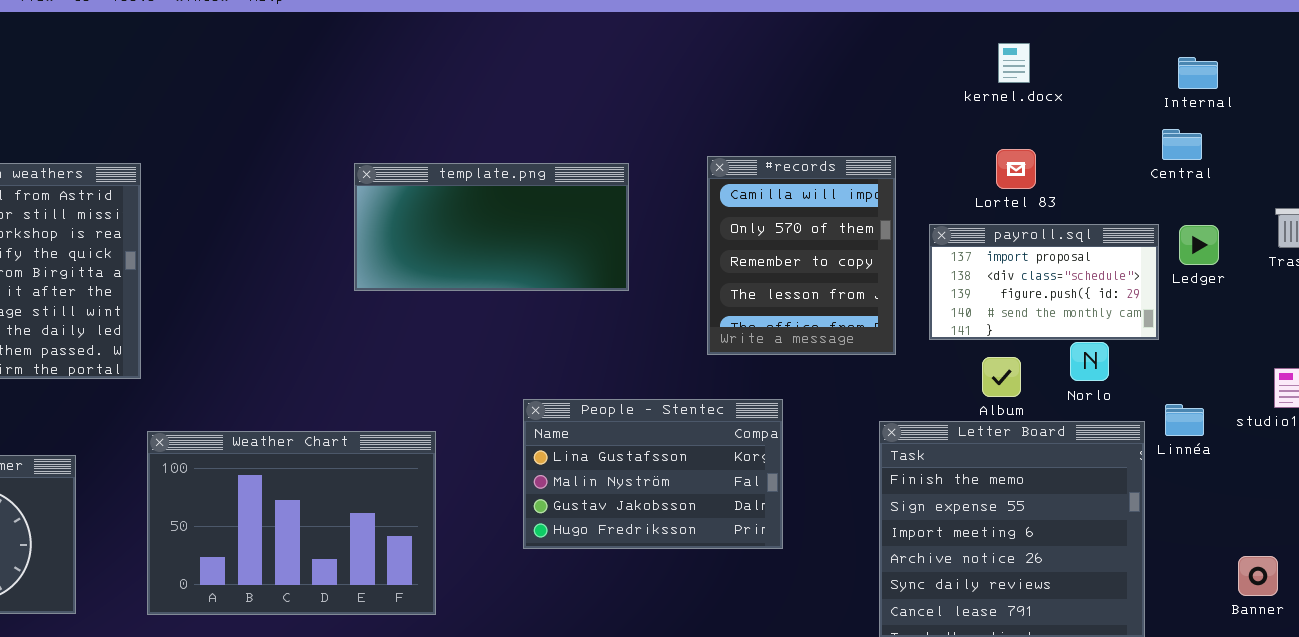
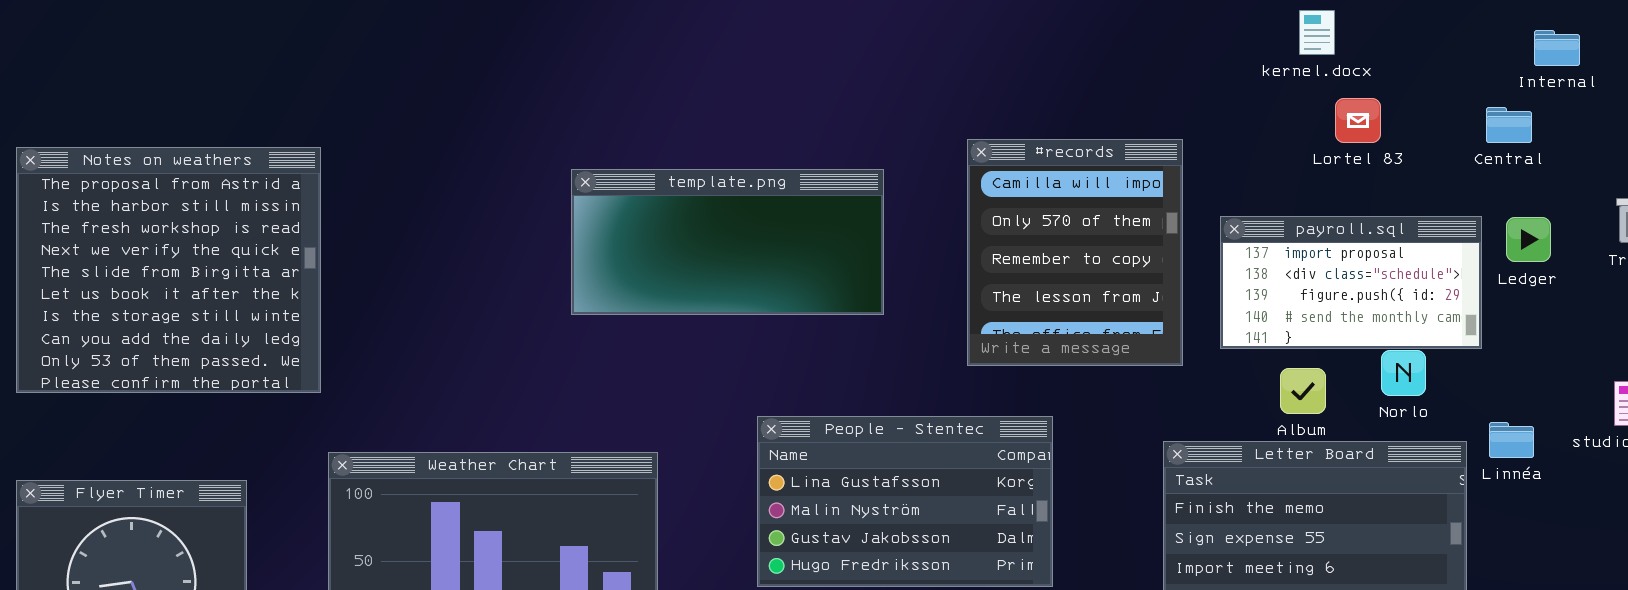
Internal: [1178,57,1218,89] -> [1534,30,1580,66], moved
Lortel 83: [996,149,1036,189] -> [1335,98,1381,143], moved
template.png: [354,163,629,291] -> [571,169,884,315], moved

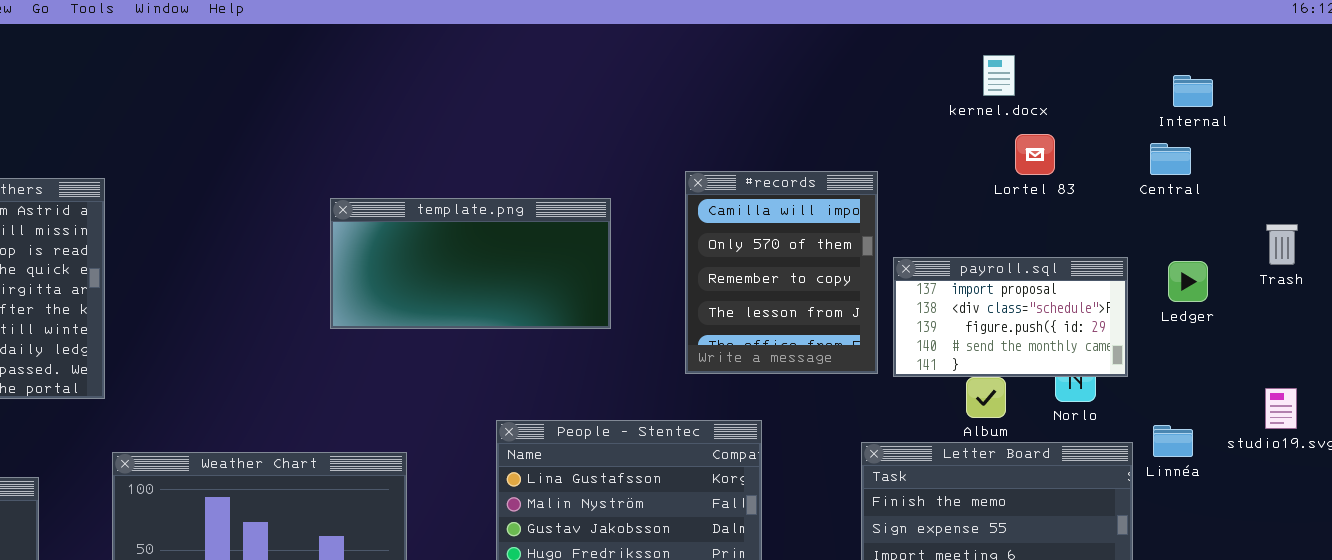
Internal: [1534,30,1580,66] -> [1173,75,1213,107], moved
payroll.sql: [1220,216,1482,349] -> [893,257,1128,377], moved
Ledger: [1506,217,1551,262] -> [1168,261,1208,302], moved

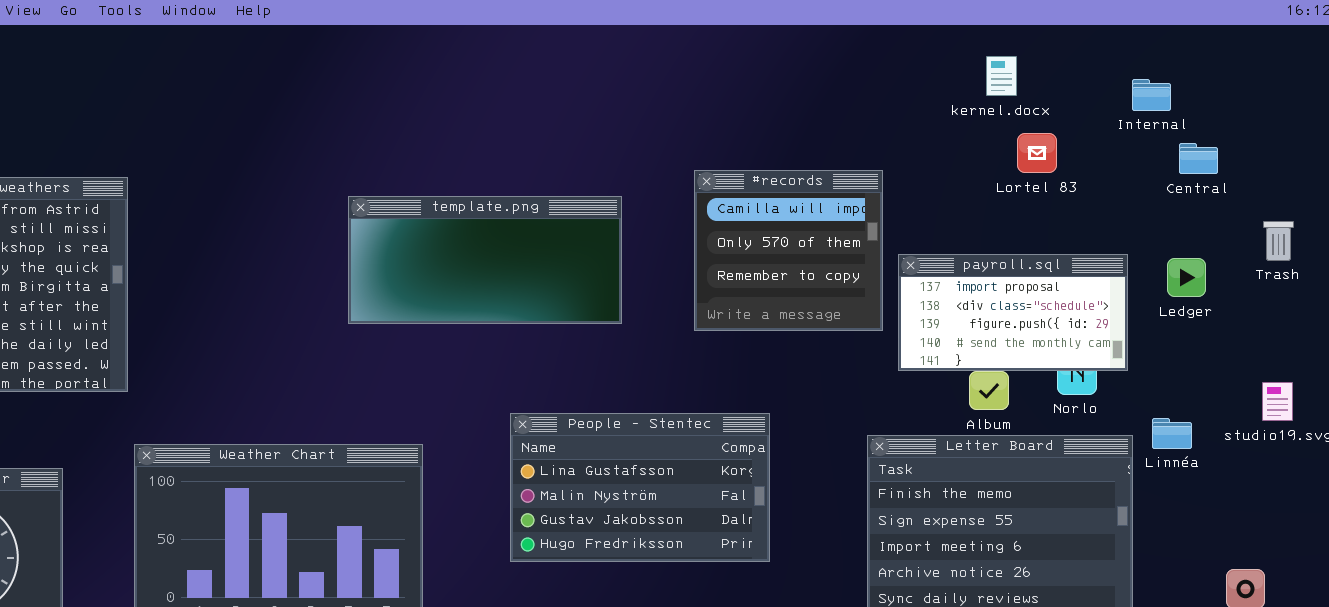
Internal: [1173,75,1213,107] -> [1132,79,1171,111], moved
Central: [1150,143,1191,175] -> [1179,143,1218,174], moved
#records: [685,171,878,374] -> [694,170,883,331], resized

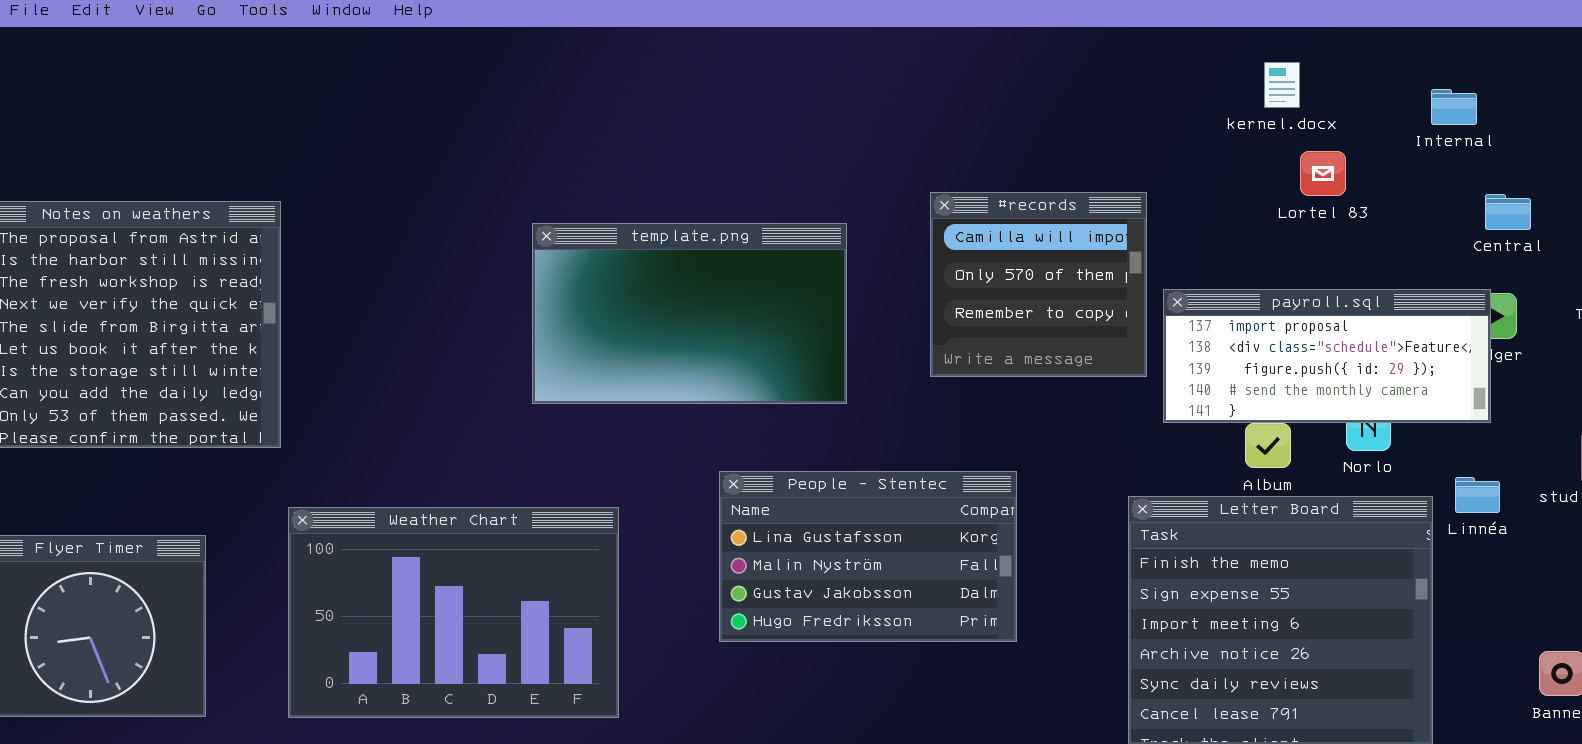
Central: [1179,143,1218,174] -> [1485,194,1531,230], moved
template.png: [348,196,622,324] -> [532,223,847,404], resized
payroll.sql: [898,254,1128,371] -> [1163,289,1491,423], resized

